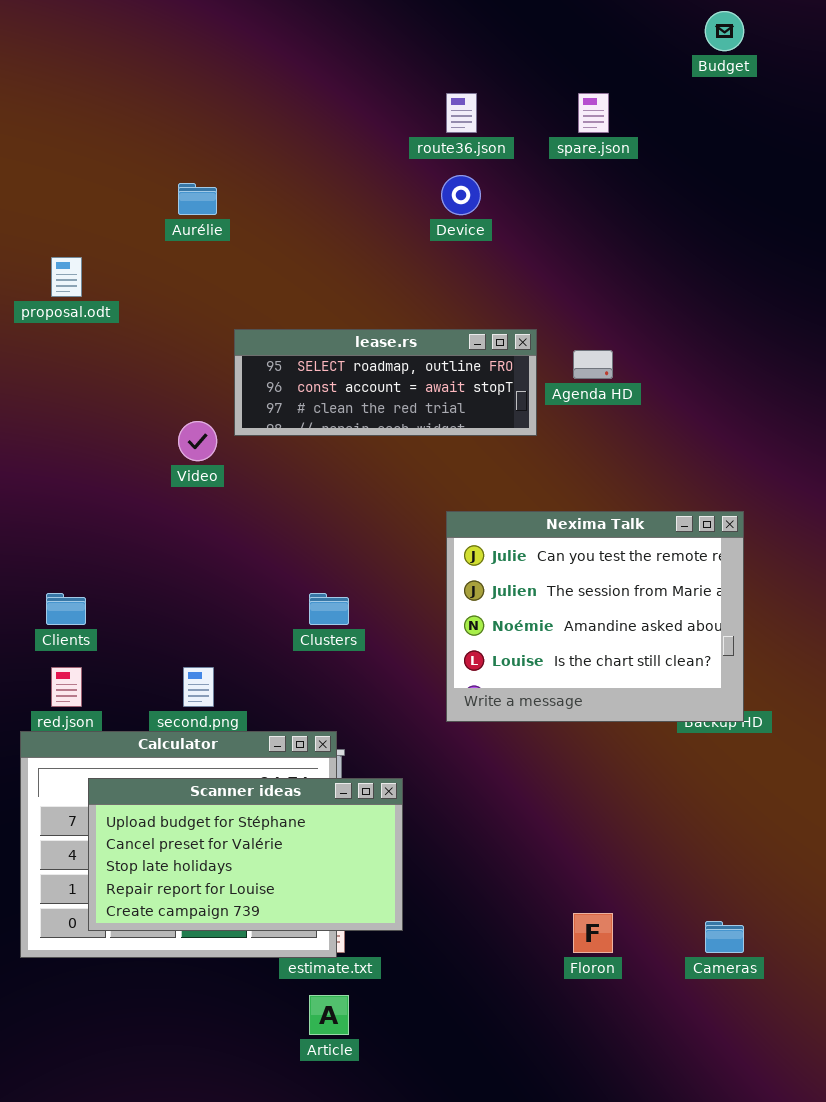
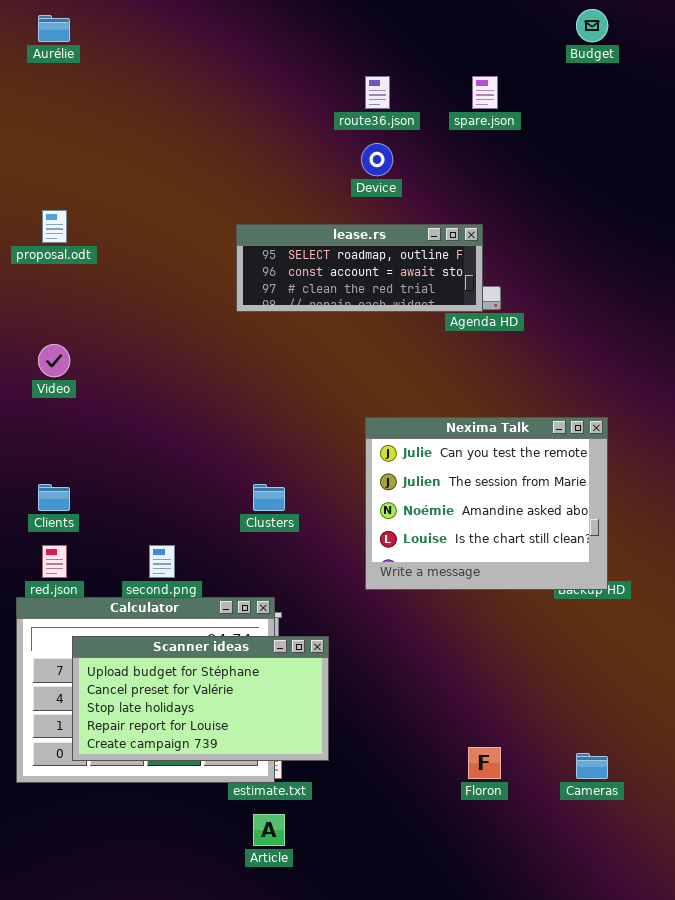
Aurélie: [178,183,217,215] -> [38,15,70,42], moved
lease.rs: [234,329,537,436] -> [236,224,483,312], moved
Video: [178,421,217,461] -> [38,344,70,377], moved

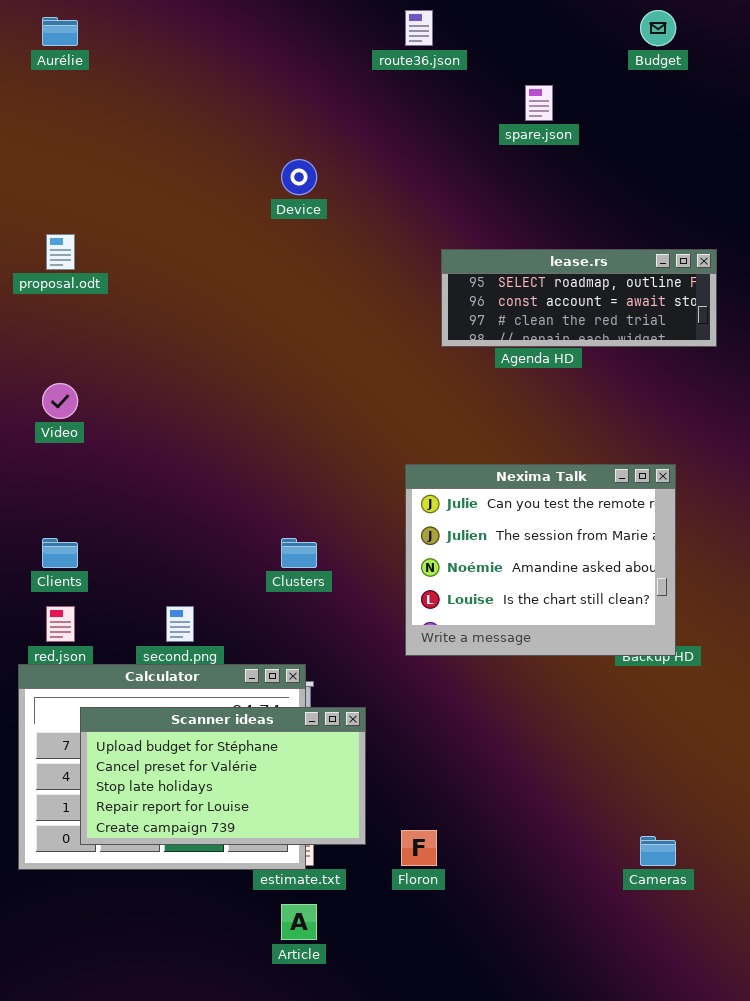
route36.json: [365,76,390,109] -> [405,10,433,46], moved
Device: [361,143,393,176] -> [281,159,317,195], moved
lease.rs: [236,224,483,312] -> [441,249,717,347], moved
Floron: [468,747,501,779] -> [401,830,437,866], moved

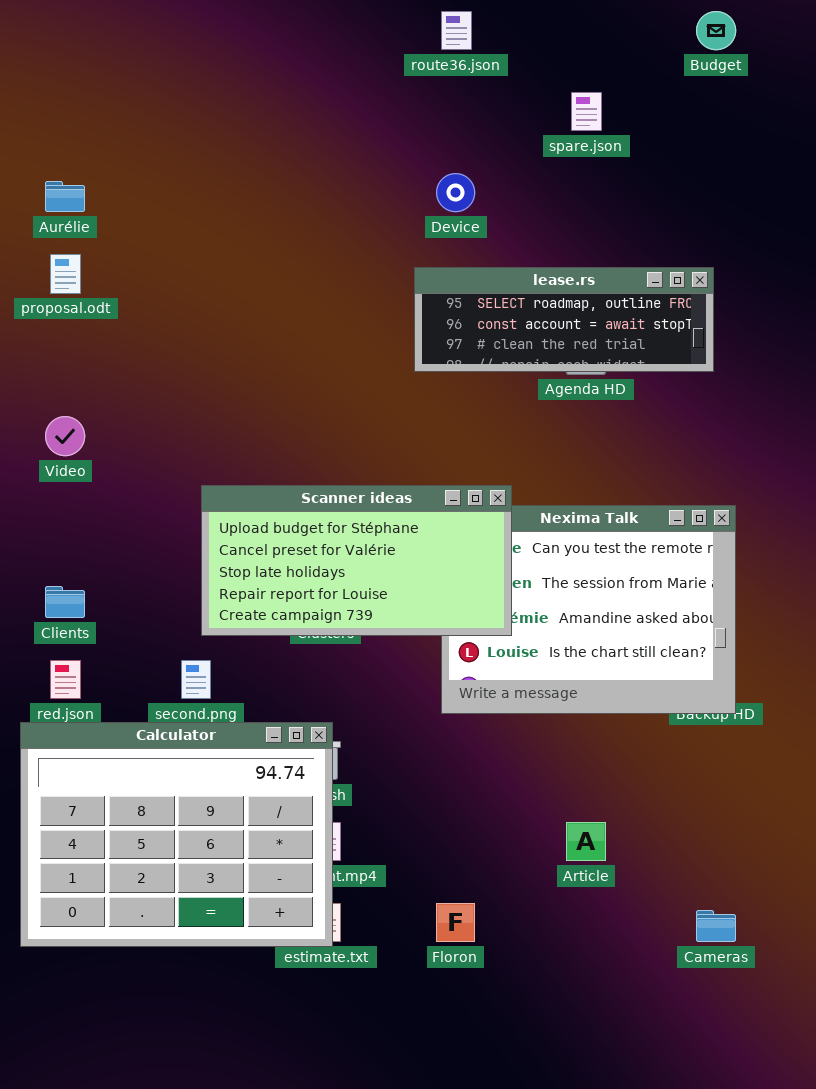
Aurélie: [42,17,78,46] -> [45,181,85,212], moved
Device: [281,159,317,195] -> [436,173,475,212], moved
lease.rs: [441,249,717,347] -> [414,267,714,372], moved
Scanner ideas: [80,707,366,845] -> [201,485,512,636], moved
Article: [281,904,317,940] -> [566,822,606,861], moved

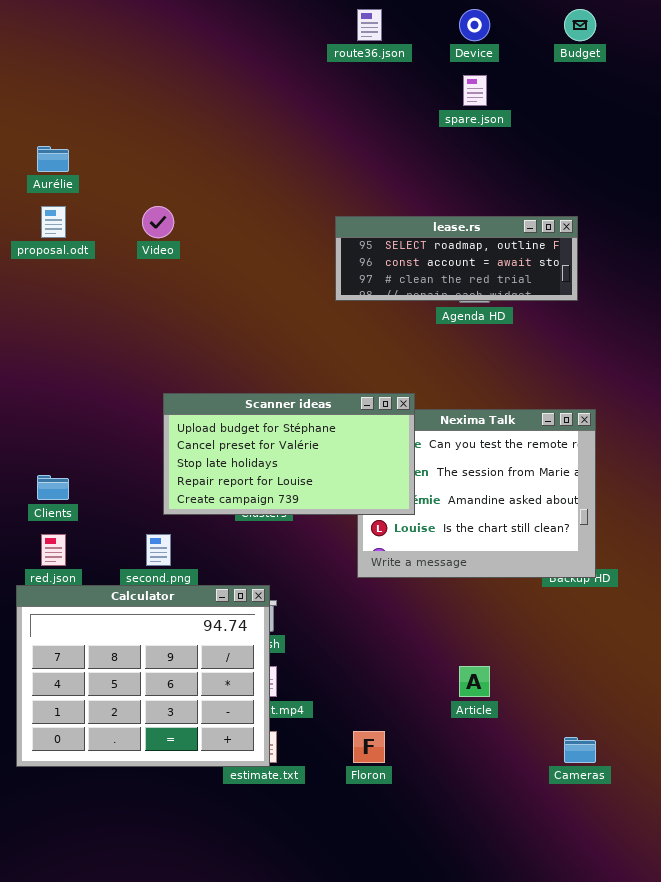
Device: [436,173,475,212] -> [459,9,490,41], moved
Video: [45,416,85,456] -> [142,206,174,238], moved

